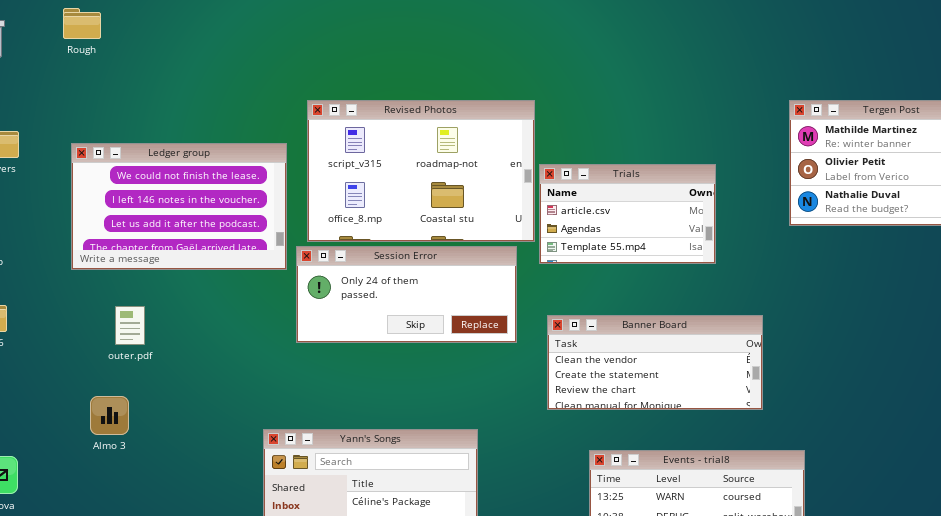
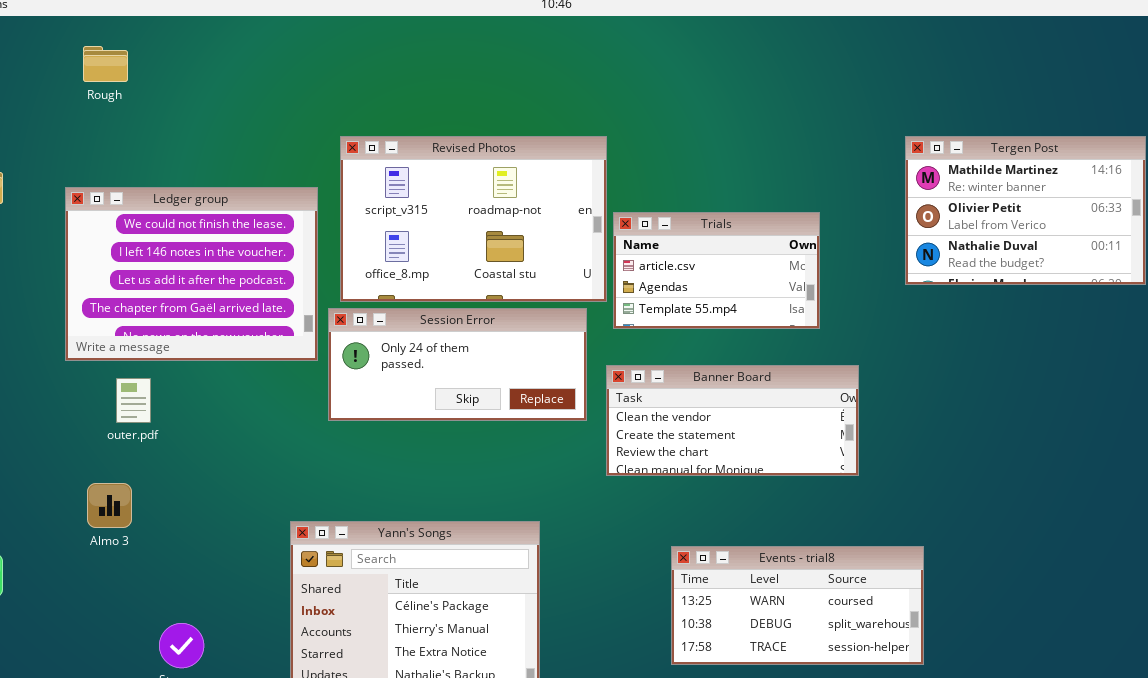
Rough: [63,8,101,39] -> [83,46,128,82], moved
Ledger group: [71,143,287,270] -> [65,187,318,361], resized
Banner Board: [547,315,763,410] -> [606,365,859,476], moved

